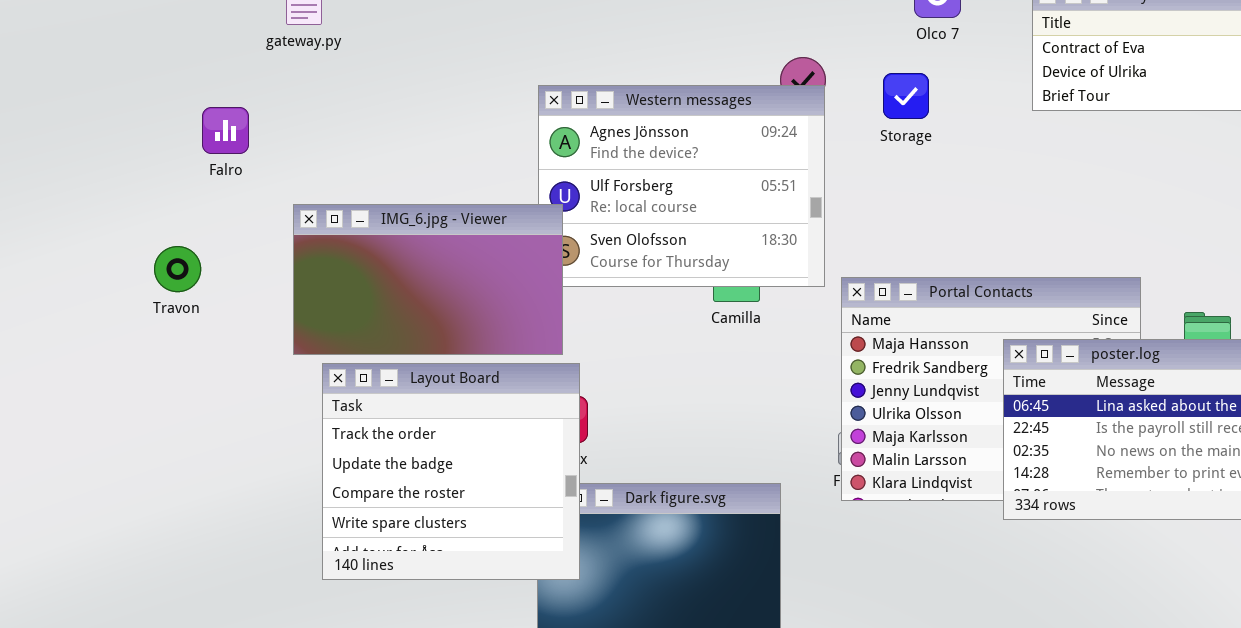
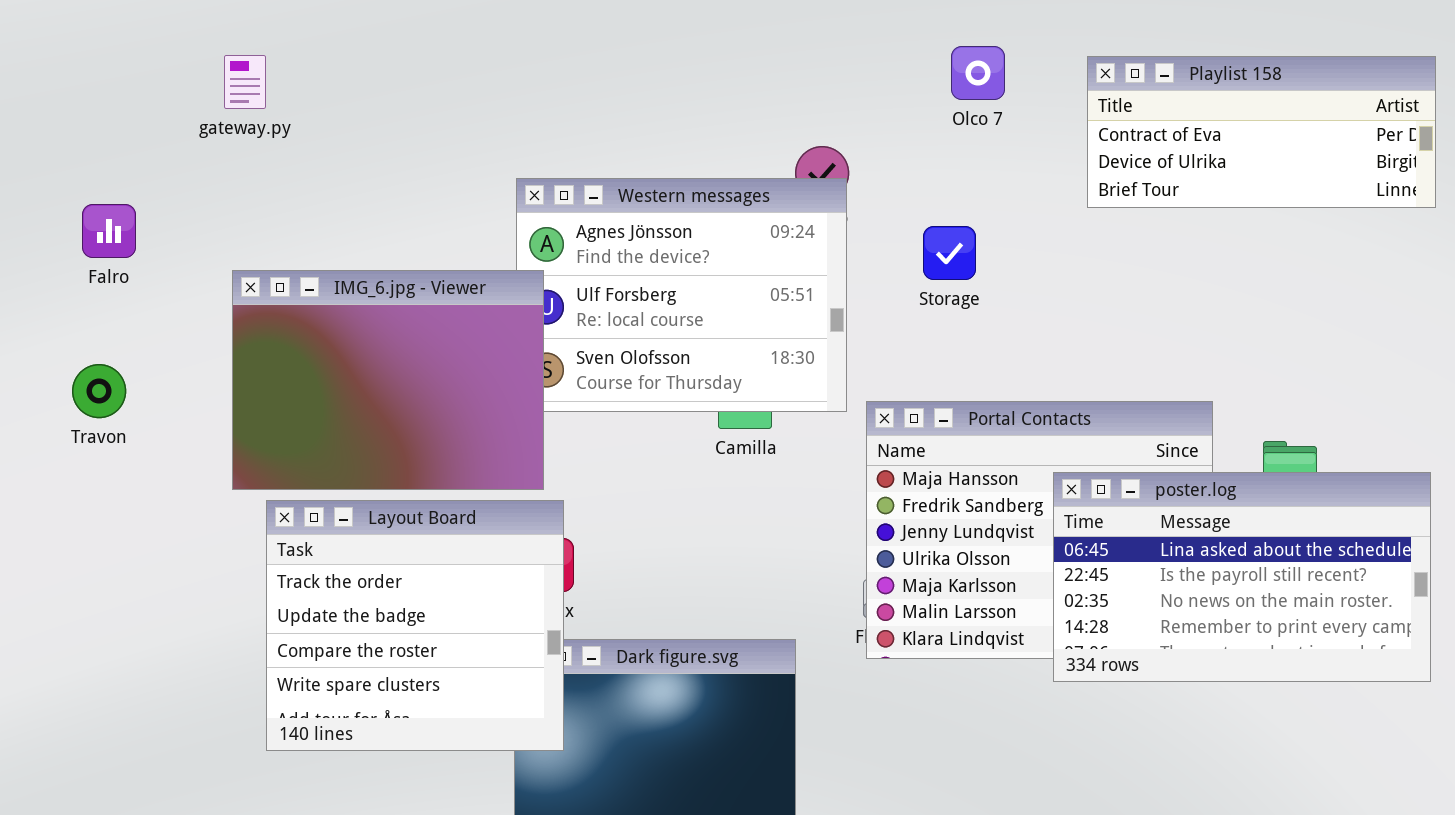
Storage: [883,73,929,119] -> [923,226,976,280], moved
Falro: [202,107,249,154] -> [82,204,136,258], moved
IMG_6.jpg - Viewer: [293,204,563,355] -> [232,270,544,490], resized

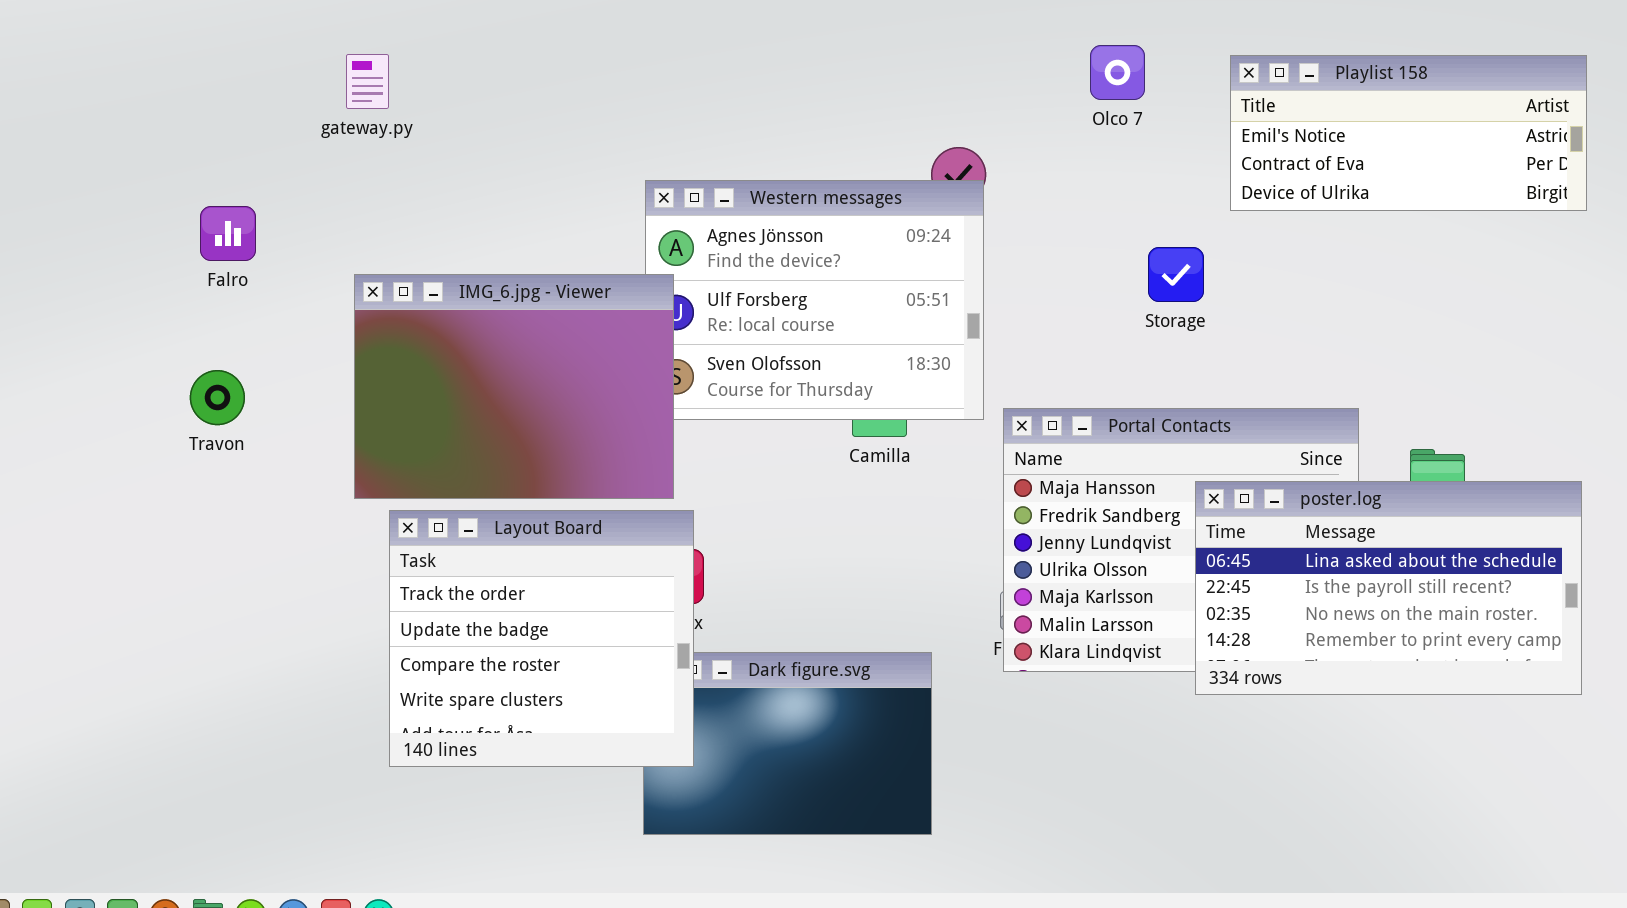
Playlist 158: [1087,56,1436,208] -> [1230,55,1587,211], scrolled up 1 row
Storage: [923,226,976,280] -> [1148,247,1204,302], moved

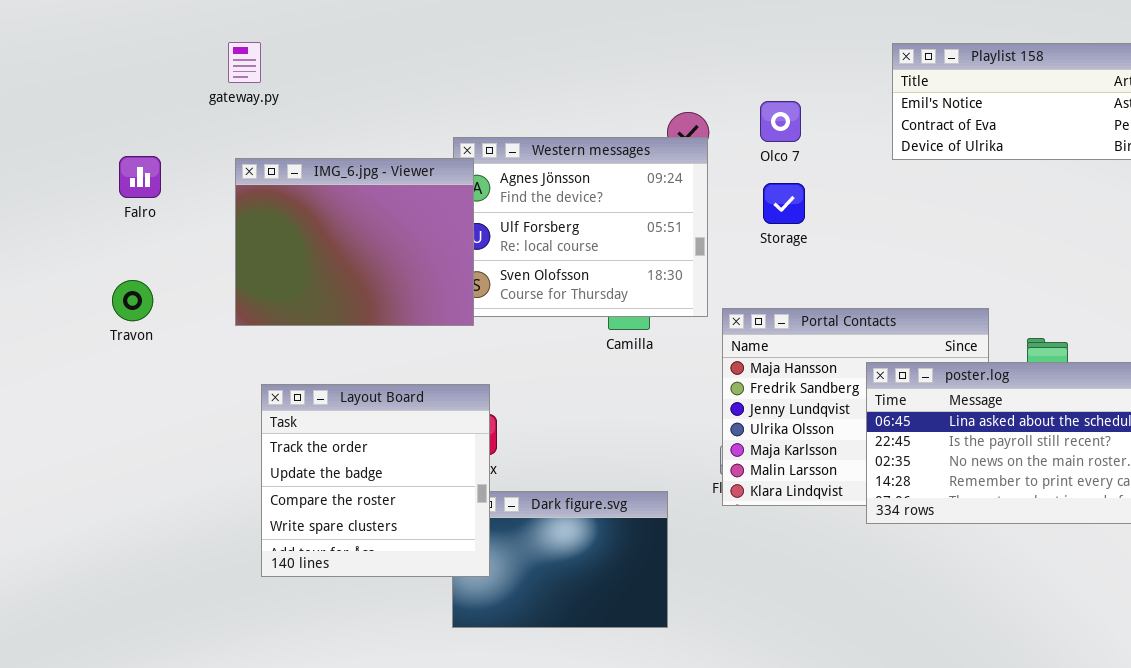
Olco 7: [1090,45,1145,100] -> [760,101,801,142], moved
Storage: [1148,247,1204,302] -> [763,183,805,224], moved
IMG_6.jpg - Viewer: [354,274,674,499] -> [235,158,474,326], moved

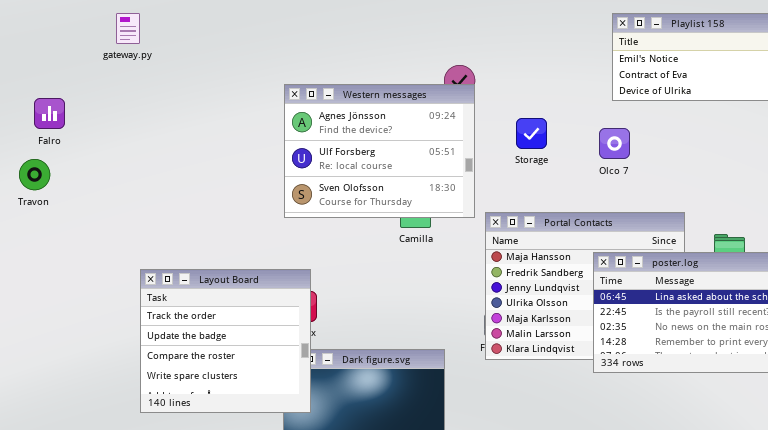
Olco 7: [760,101,801,142] -> [599,128,630,159], moved
IMG_6.jpg - Viewer: [235,158,474,326] -> none, closed
Travon: [112,280,153,321] -> [19,159,50,190], moved

